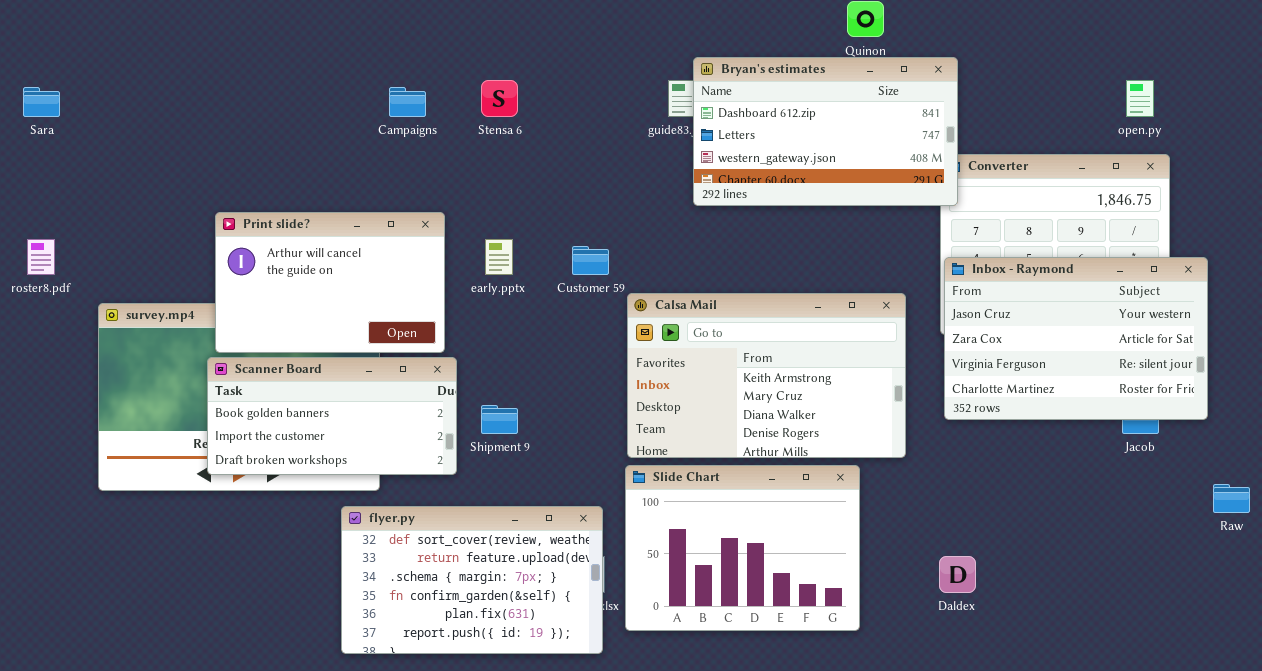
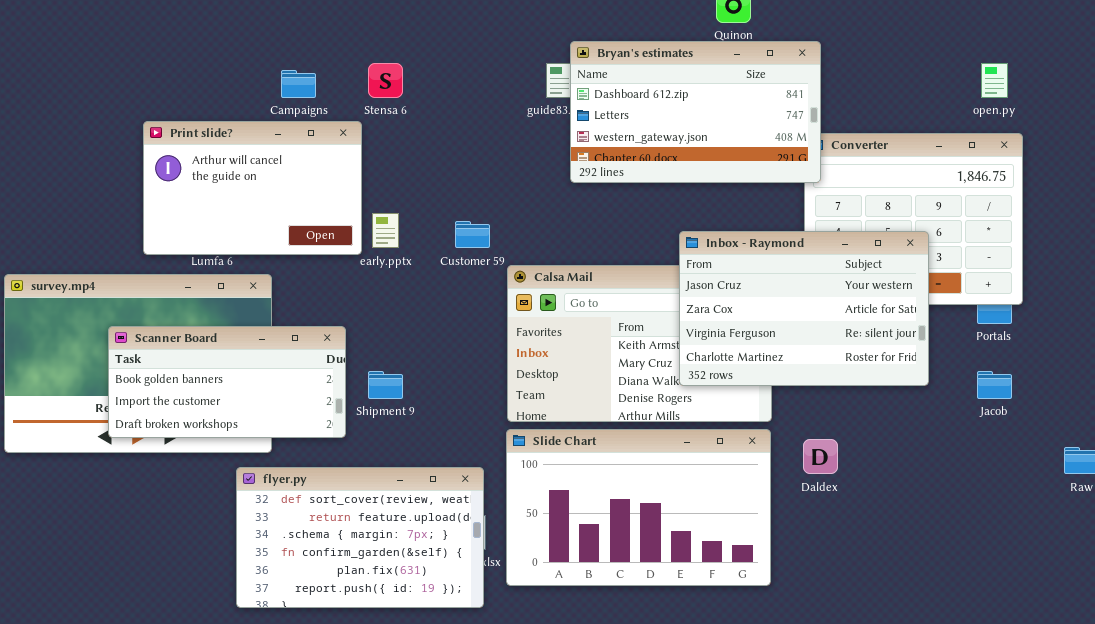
Print slide?: [215,212,445,353] -> [143,121,362,255], moved
Inbox - Raymond: [944,257,1208,420] -> [679,231,929,386], moved
Slide Chart: [625,465,860,631] -> [506,429,771,586], resized
Daldex: [939,556,976,593] -> [803,439,838,474], moved

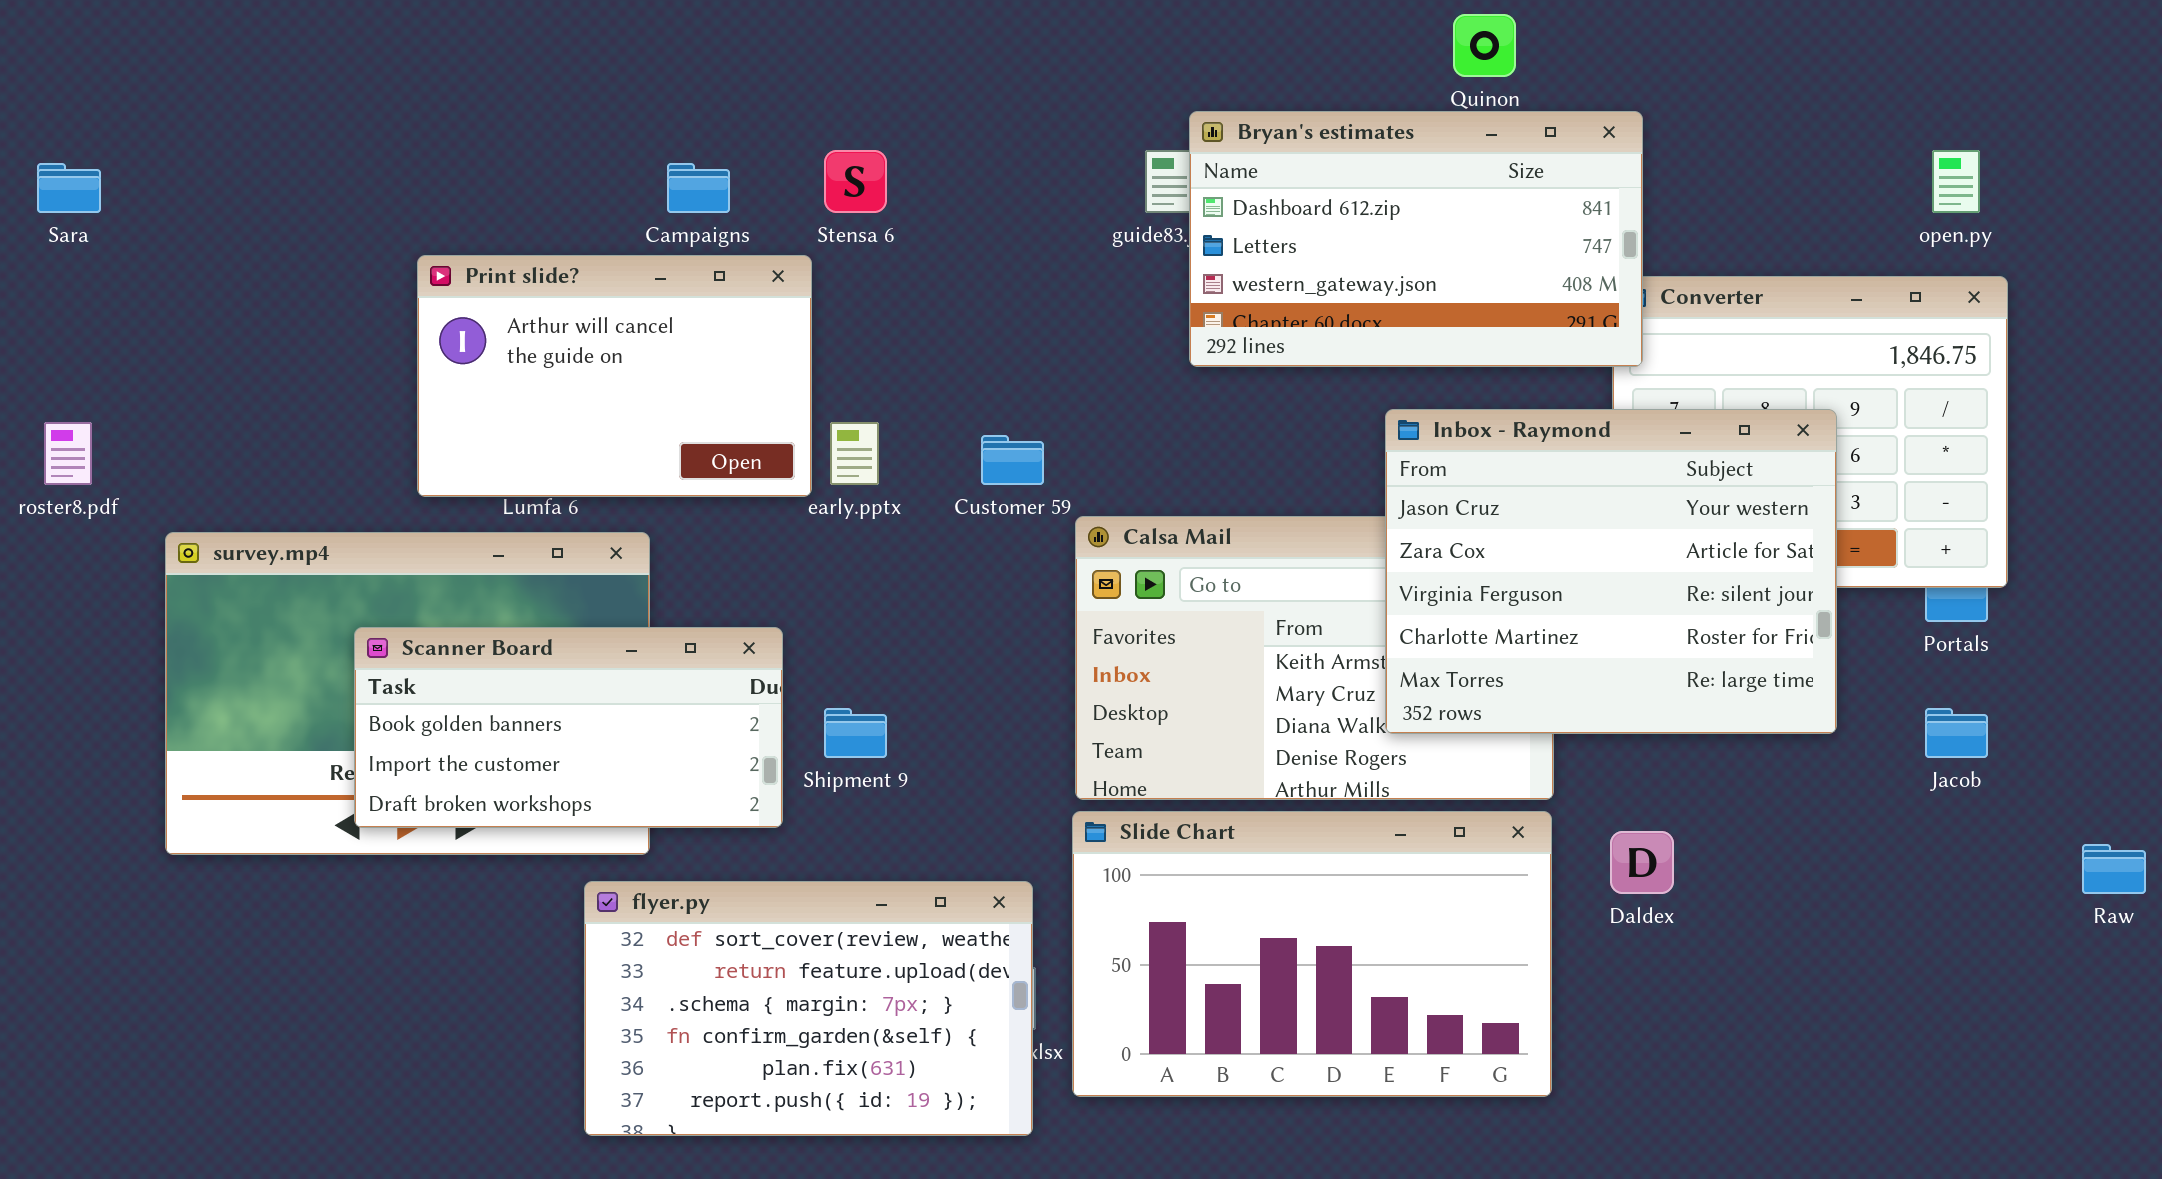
Inbox - Raymond: [679,231,929,386] -> [1385,409,1837,734], resized

